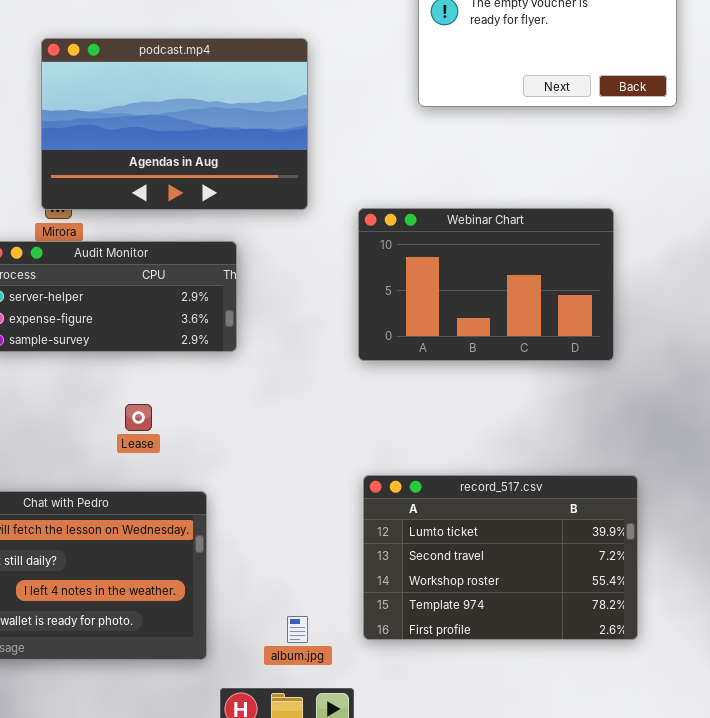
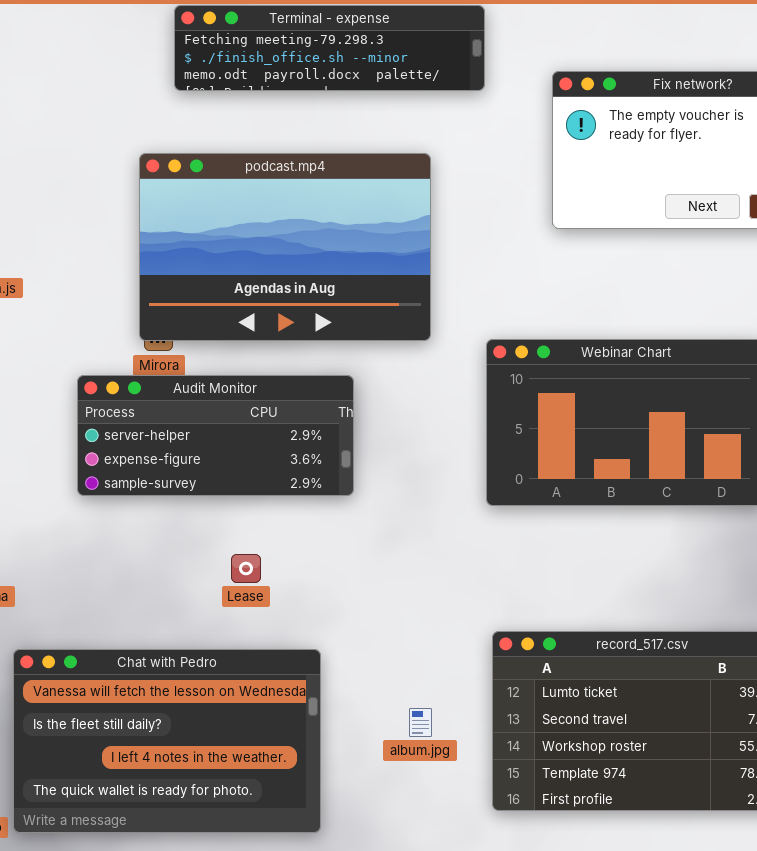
album.jpg: [287,616,308,643] -> [409,708,432,737], moved

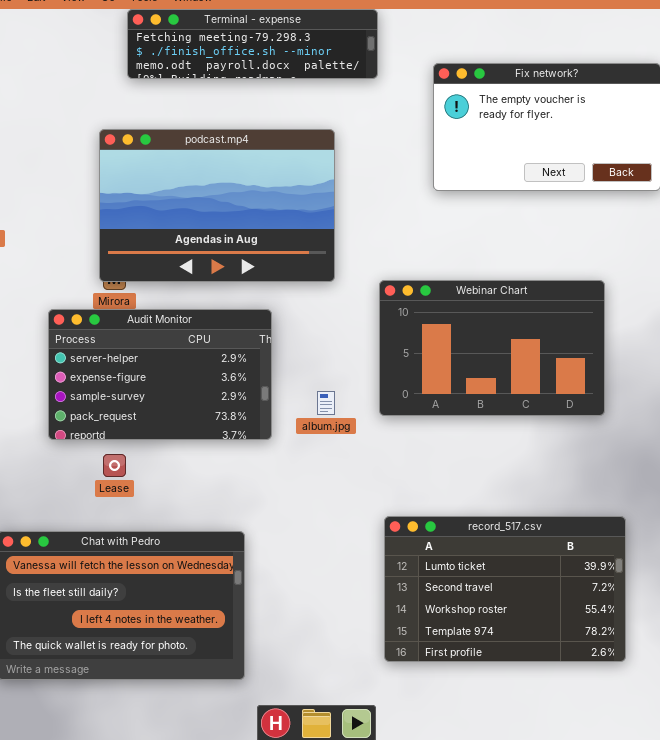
Audit Monitor: [77,375,354,496] -> [48,309,272,440], resized
Lease: [231,554,261,583] -> [103,454,126,477], moved
album.jpg: [409,708,432,737] -> [317,391,335,415], moved

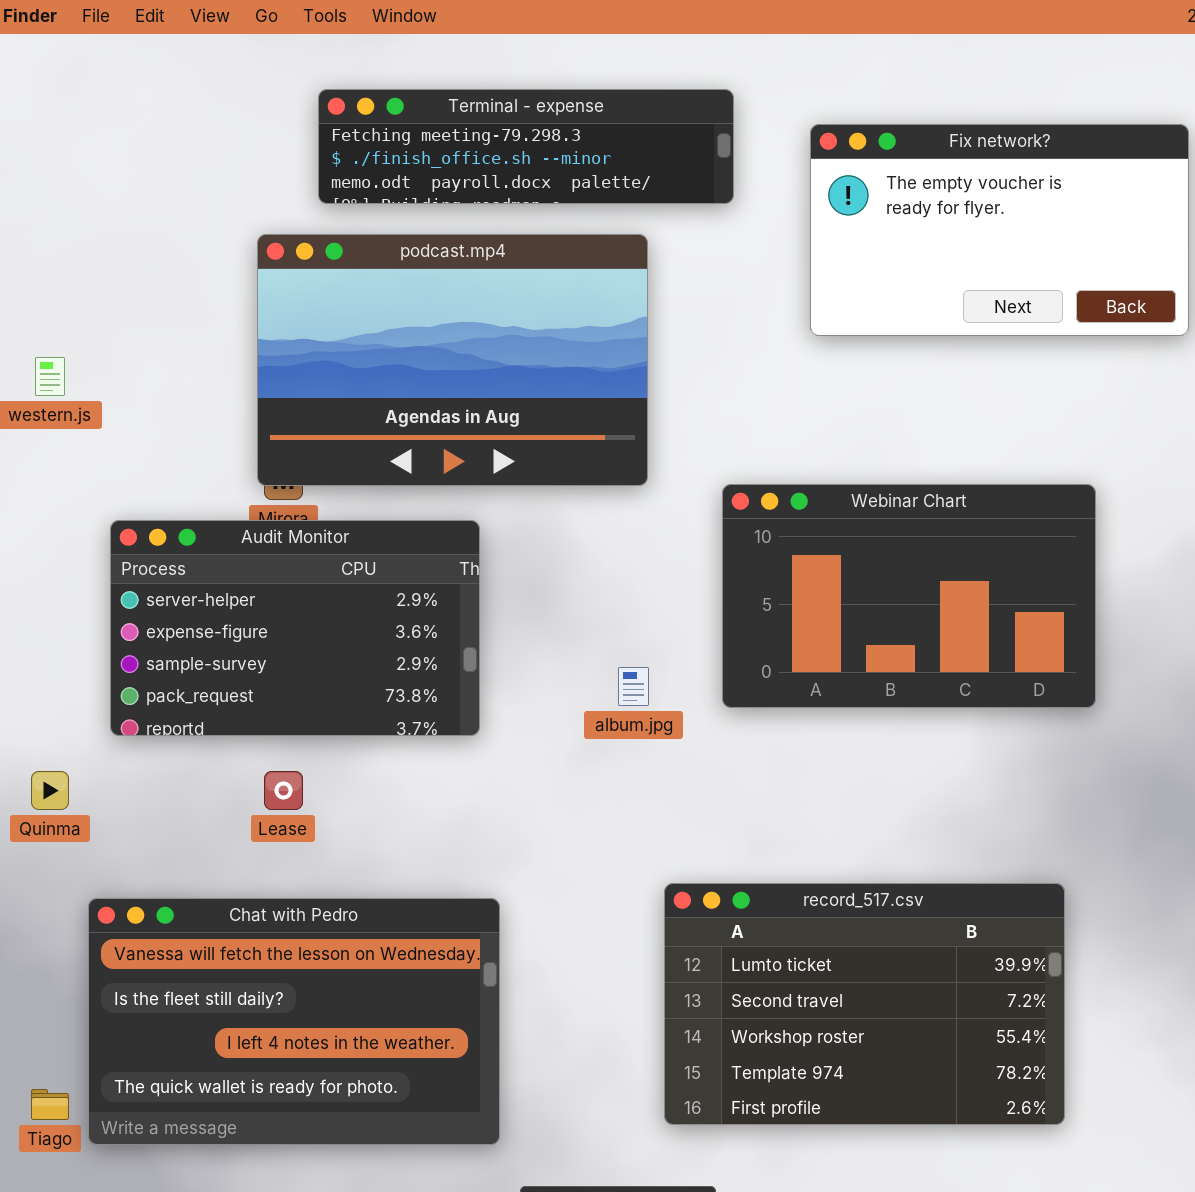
Terminal - expense: [127,9,378,79] -> [318,89,734,204], moved
Audit Monitor: [48,309,272,440] -> [110,520,480,736], moved
record_517.csv: [384,516,626,662] -> [664,883,1065,1125], moved

